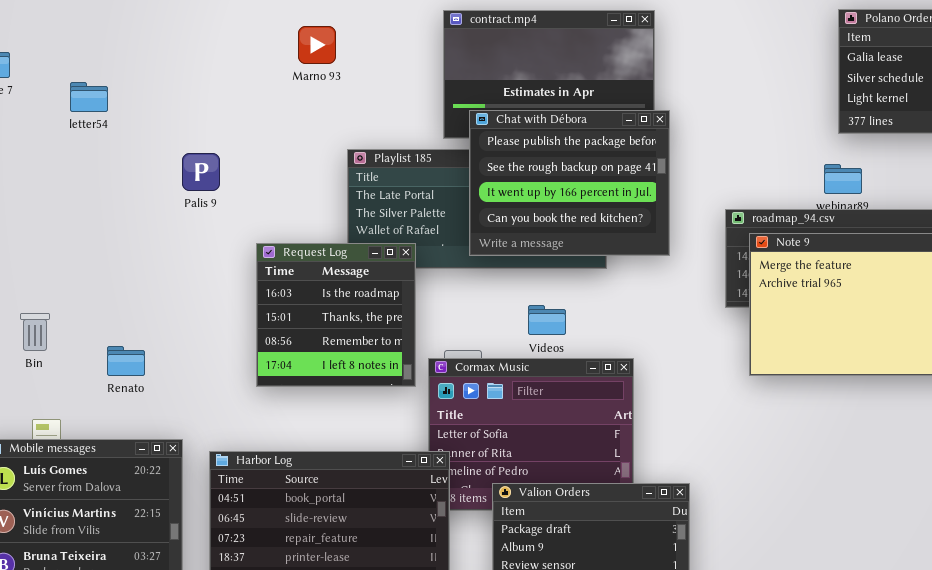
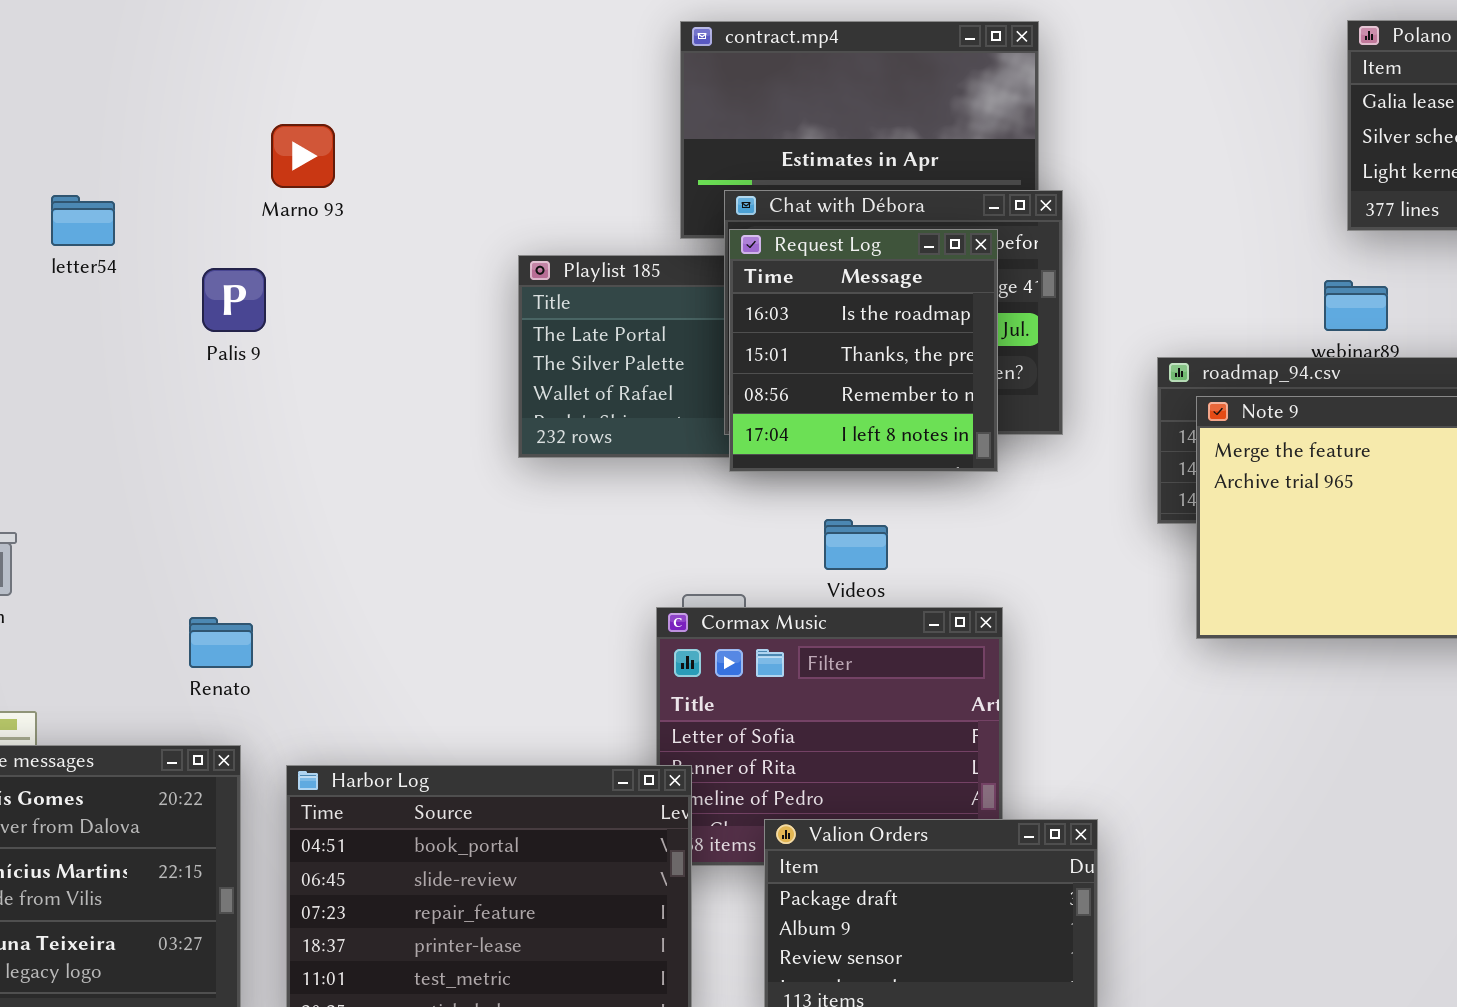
Marno 93: [298,26,336,64] -> [271,124,335,188], moved
letter54: [70,82,108,112] -> [51,195,115,246], moved
Palis 9: [182,153,220,191] -> [202,268,266,332], moved
Request Log: [256,243,416,387] -> [729,229,998,472], moved
Renato: [107,346,145,376] -> [189,617,253,668], moved

